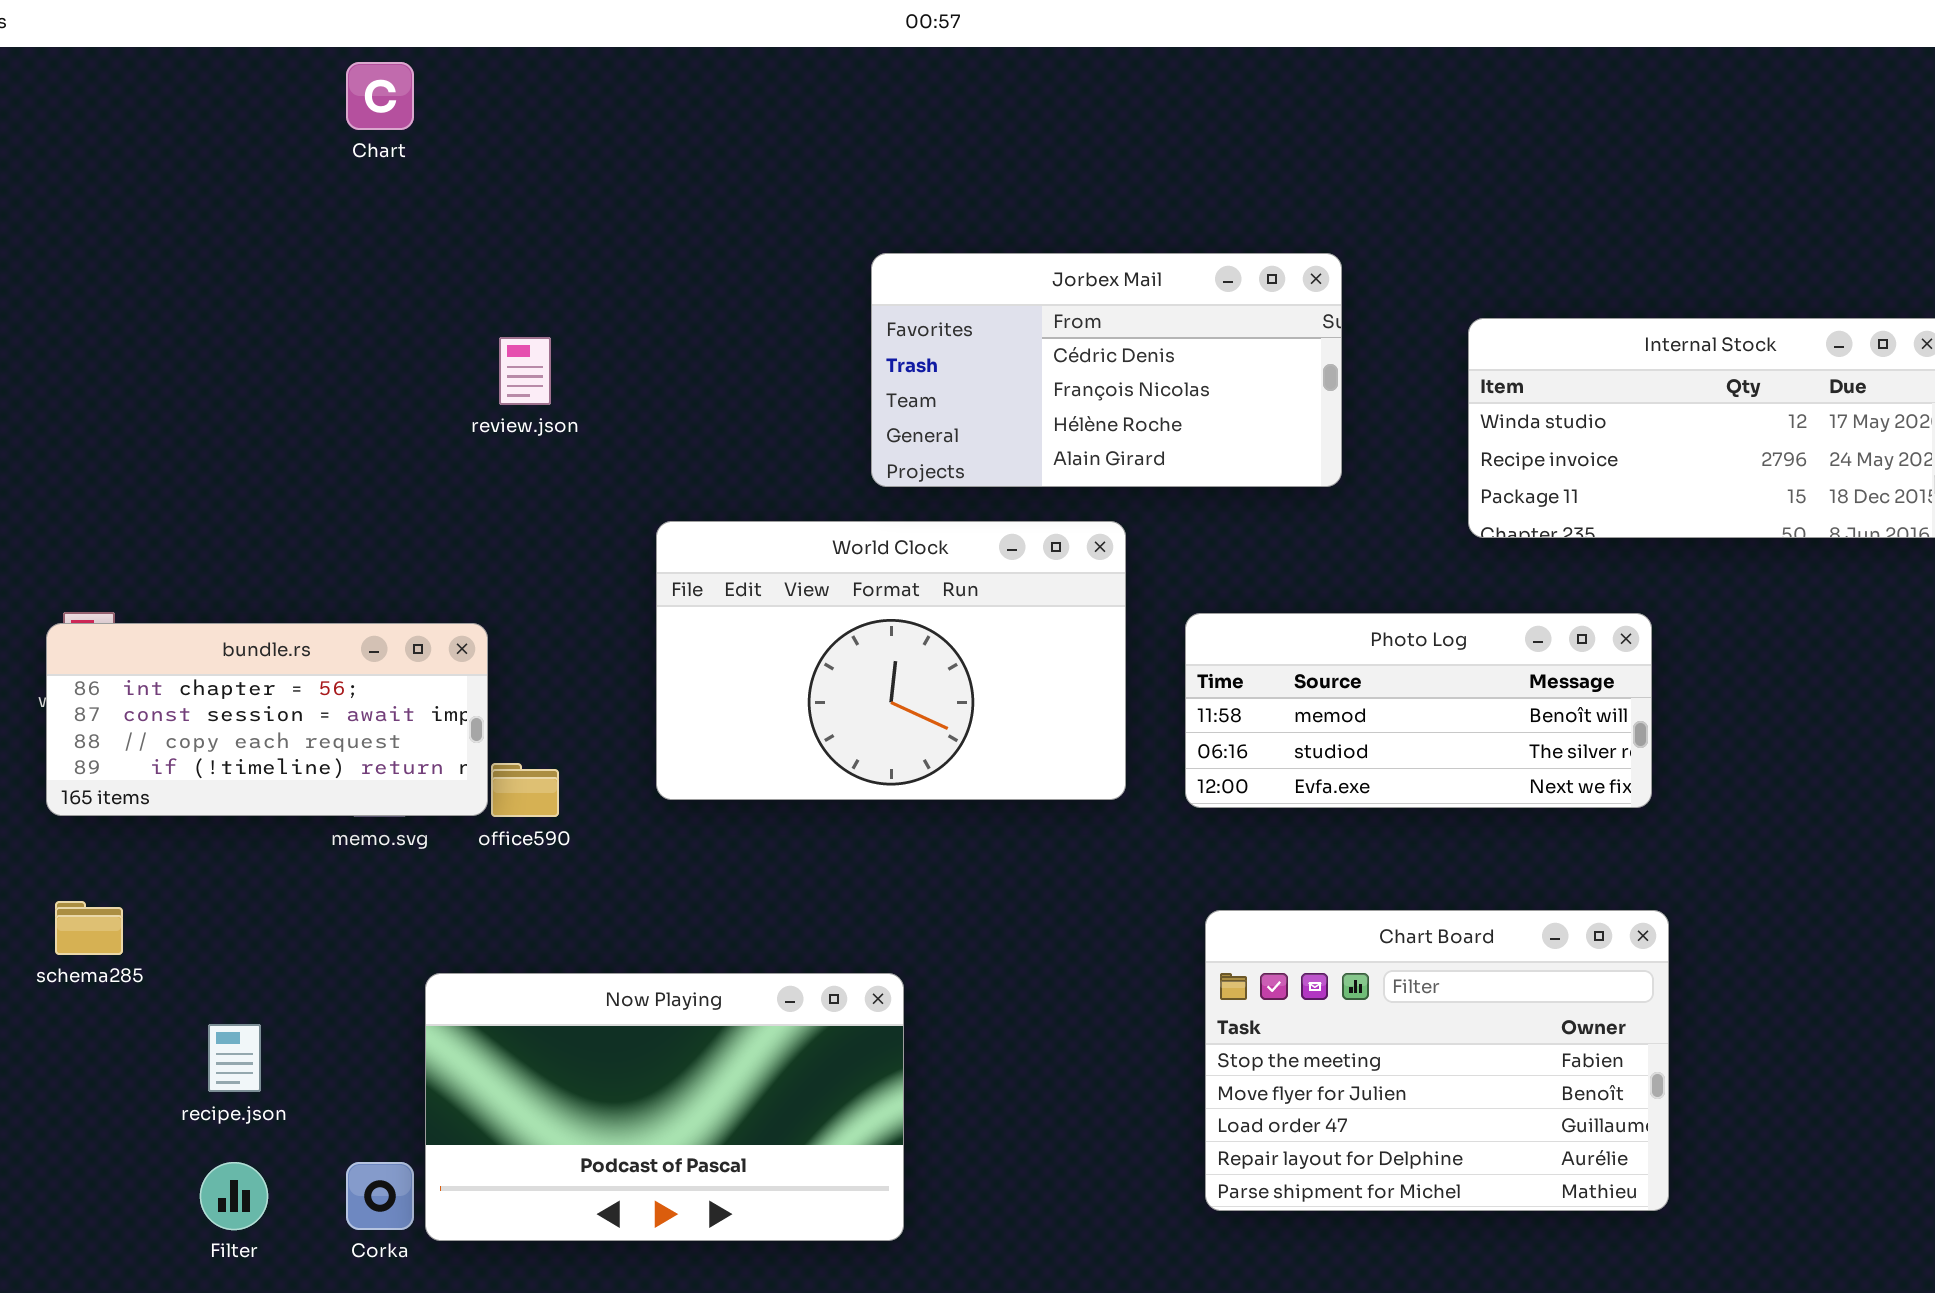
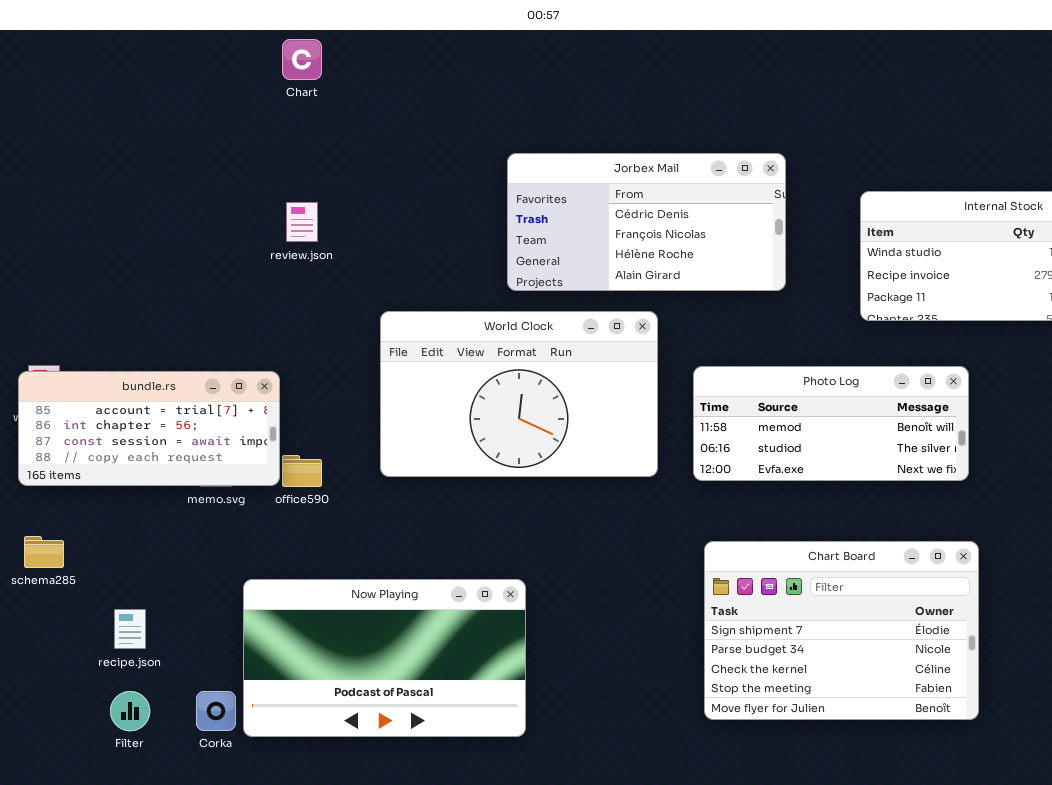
Chart: [346,62,414,130] -> [282,39,322,80], moved
bundle.rs: [46,623,488,816] -> [18,371,280,486], scrolled up 1 row
Chart Board: [1205,910,1669,1211] -> [704,541,979,720], scrolled up 3 rows

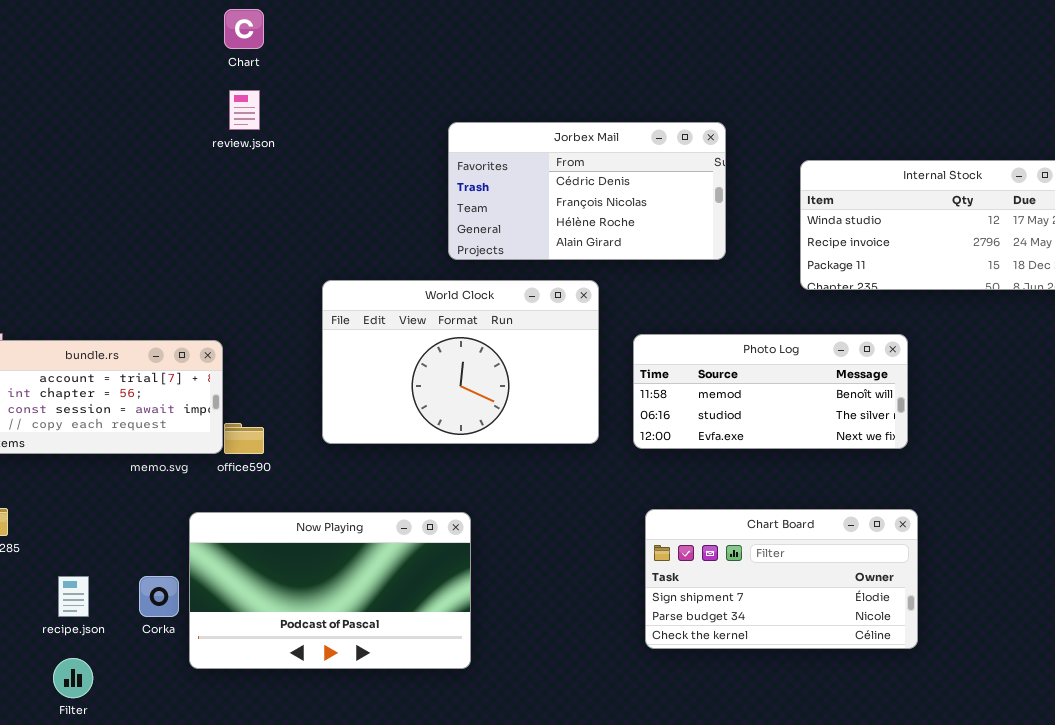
review.json: [286,202,318,242] -> [229,90,260,130], moved
Chart Board: [704,541,979,720] -> [645,509,918,649], resized
Now Playing: [243,579,526,737] -> [189,512,471,669], moved
Corka: [196,691,236,731] -> [139,576,179,617], moved

